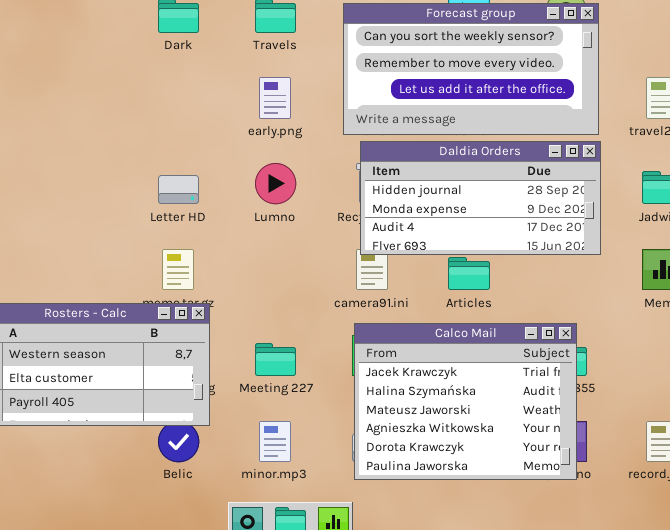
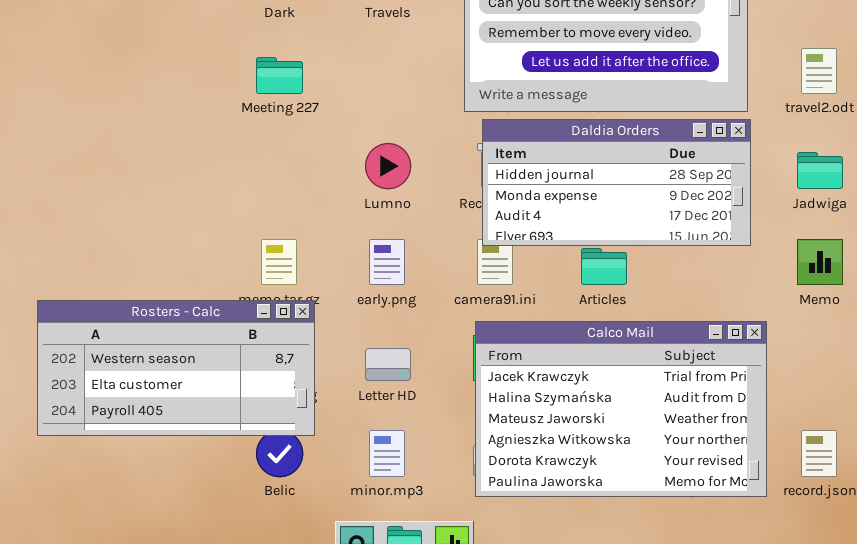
early.png: [259,77,291,119] -> [369,239,405,285], moved
Letter HD: [158,175,199,204] -> [365,348,411,381], moved
Calco Mail: [354,323,577,480] -> [475,321,767,497], resized
Meeting 227: [255,343,296,376] -> [256,57,303,94], moved

